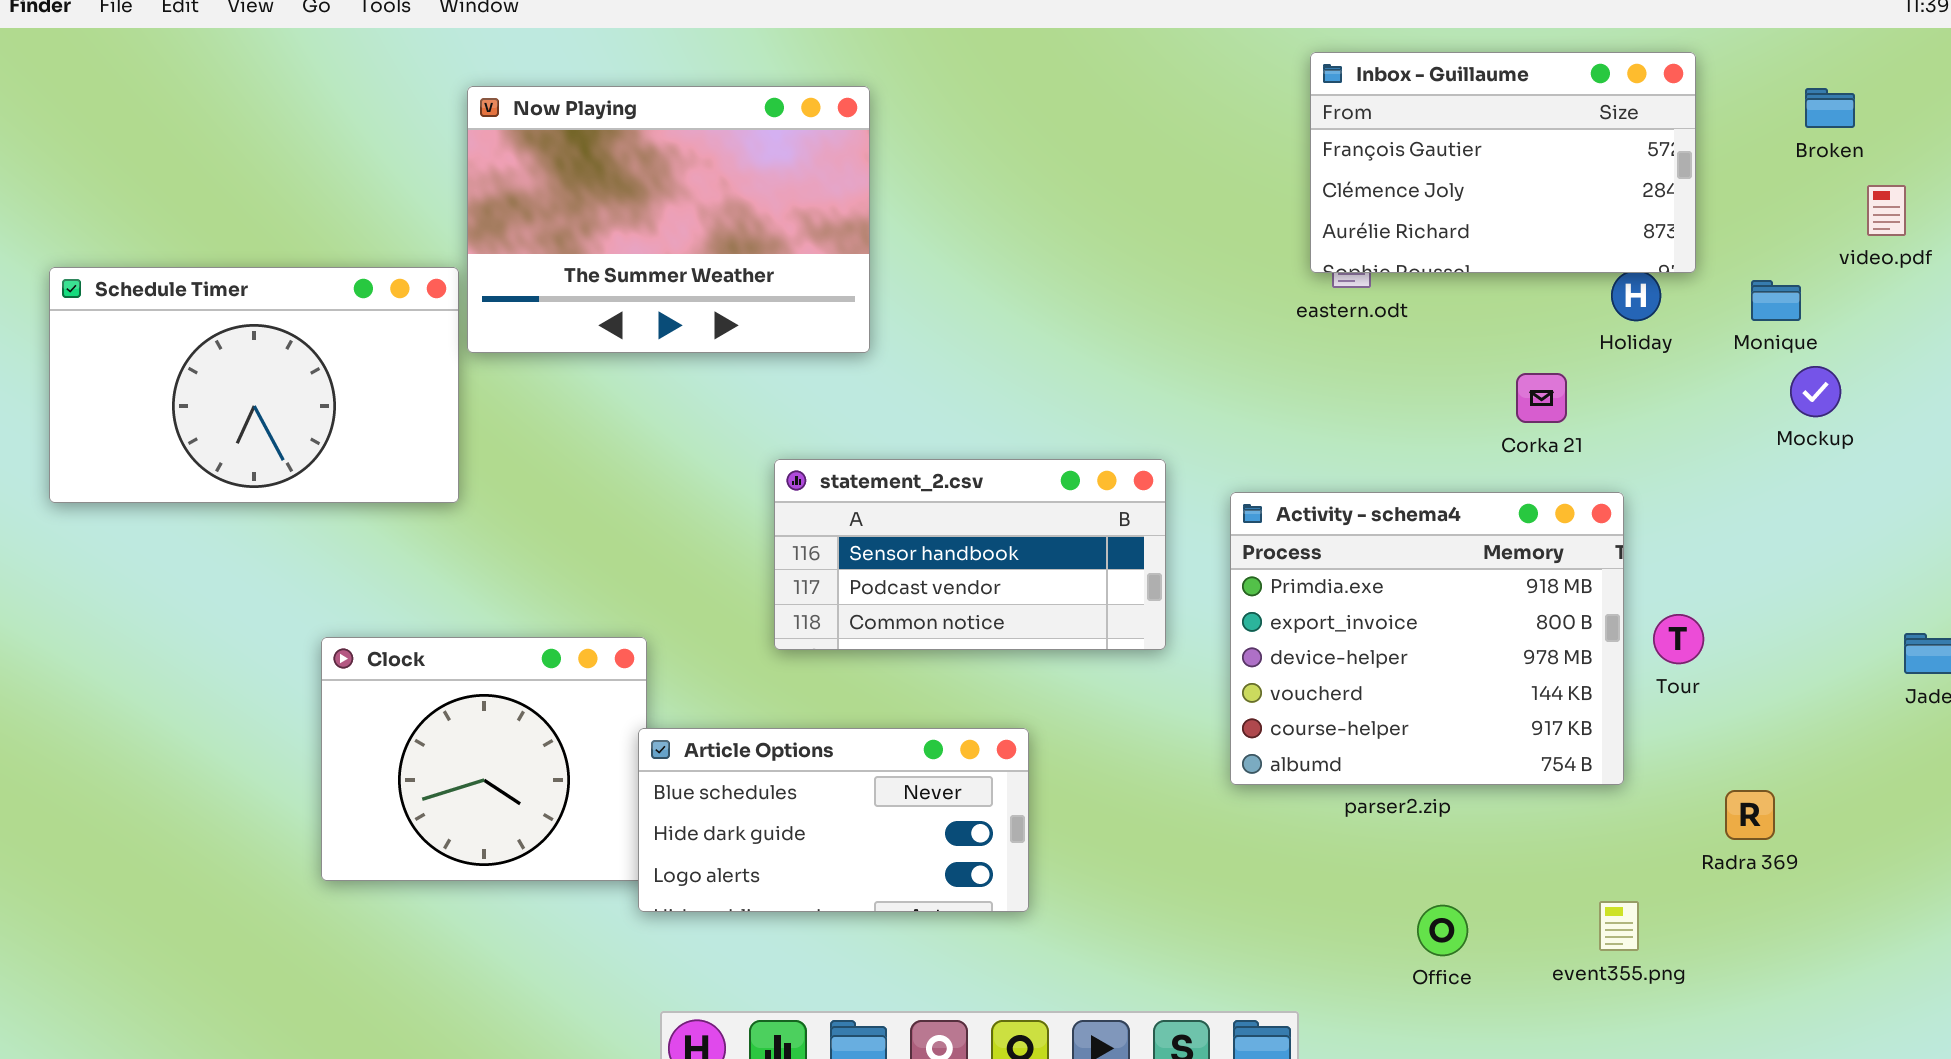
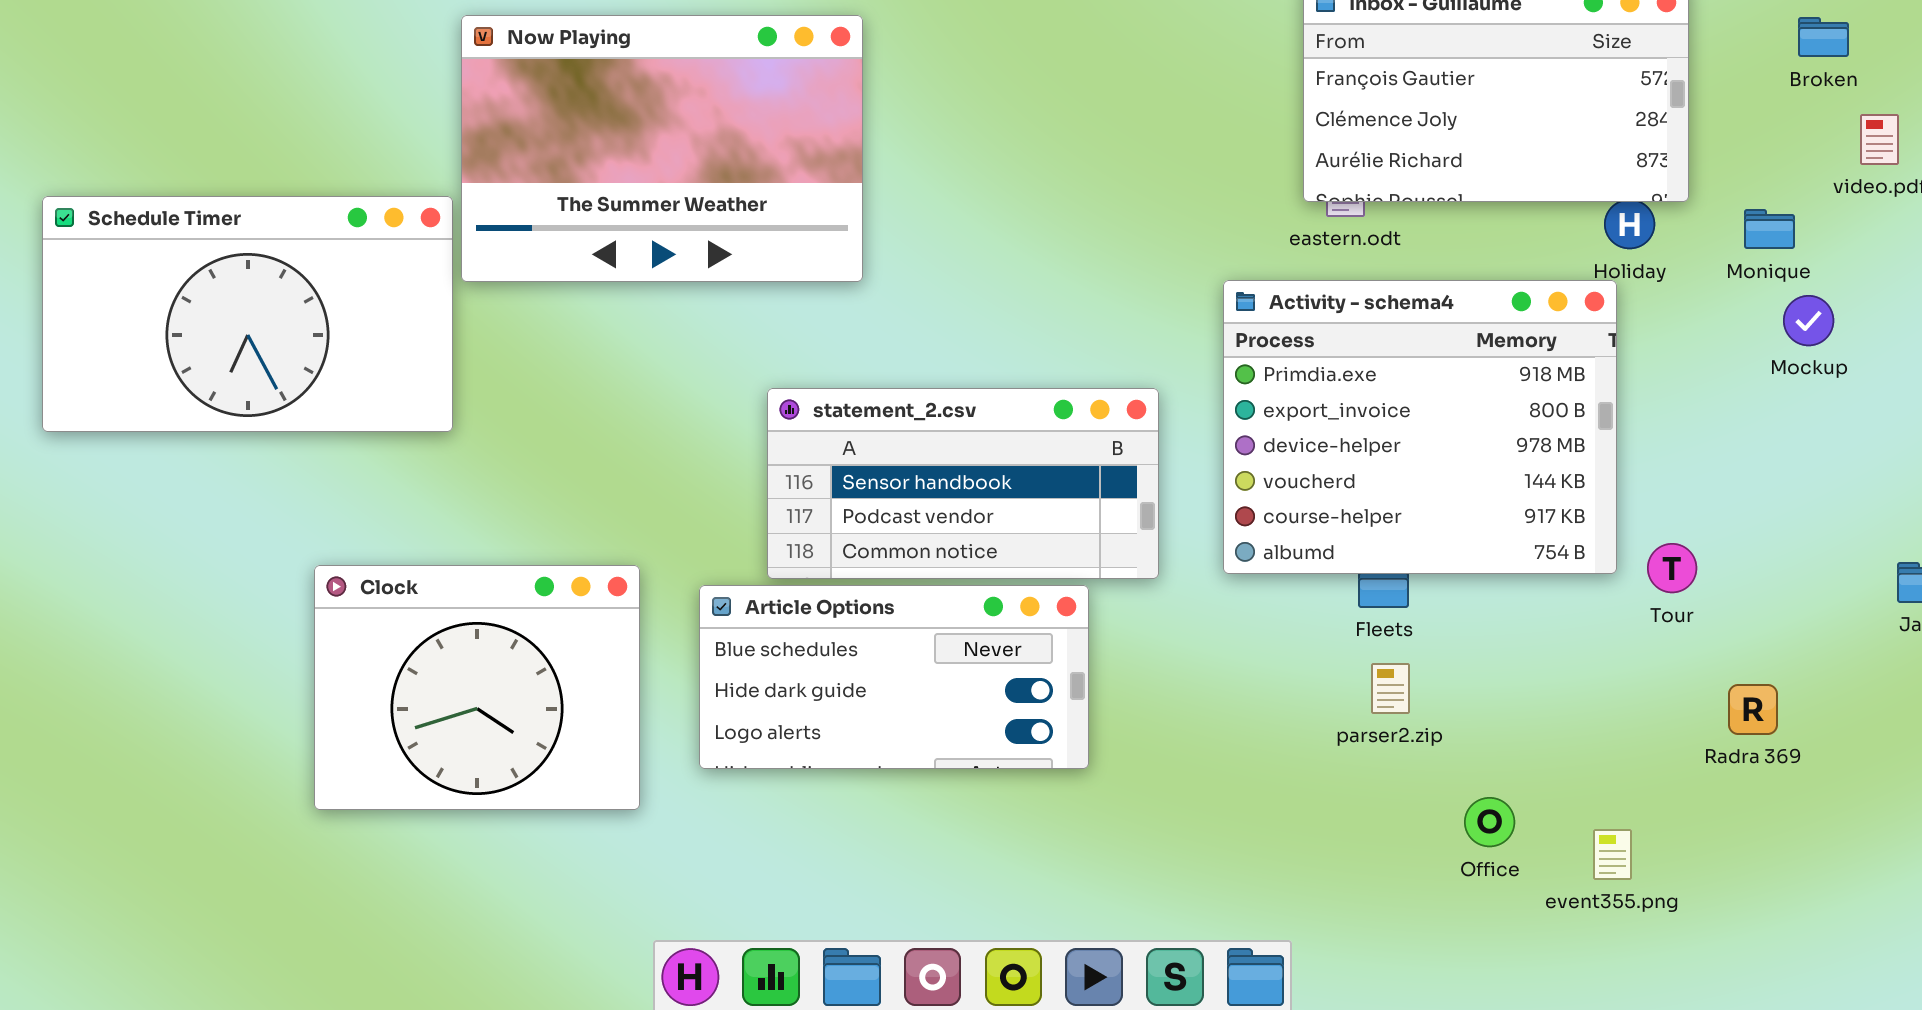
Activity - schema4: [1230,492,1624,785] -> [1223,280,1617,574], moved
Article Options: [638,728,1029,912] -> [699,585,1089,769], moved
Radra 369: [1725,790,1775,840] -> [1728,684,1778,735], moved
Office: [1417,905,1468,956] -> [1464,797,1515,847], moved

